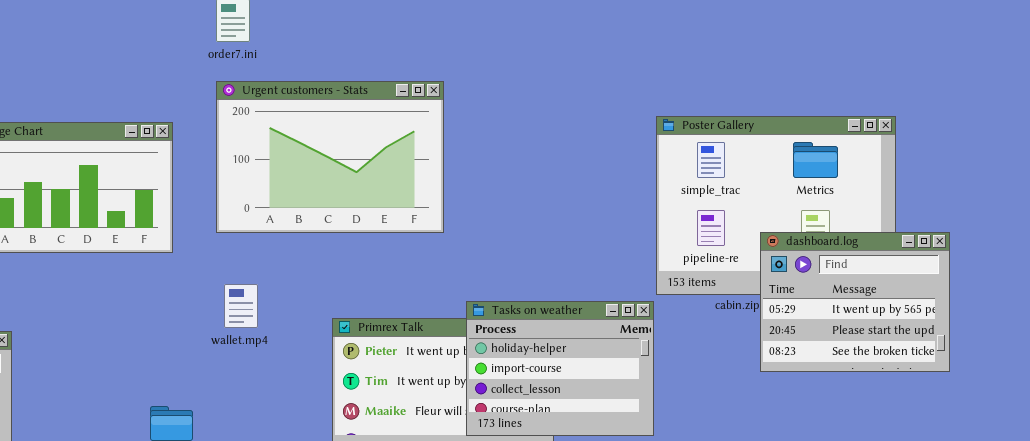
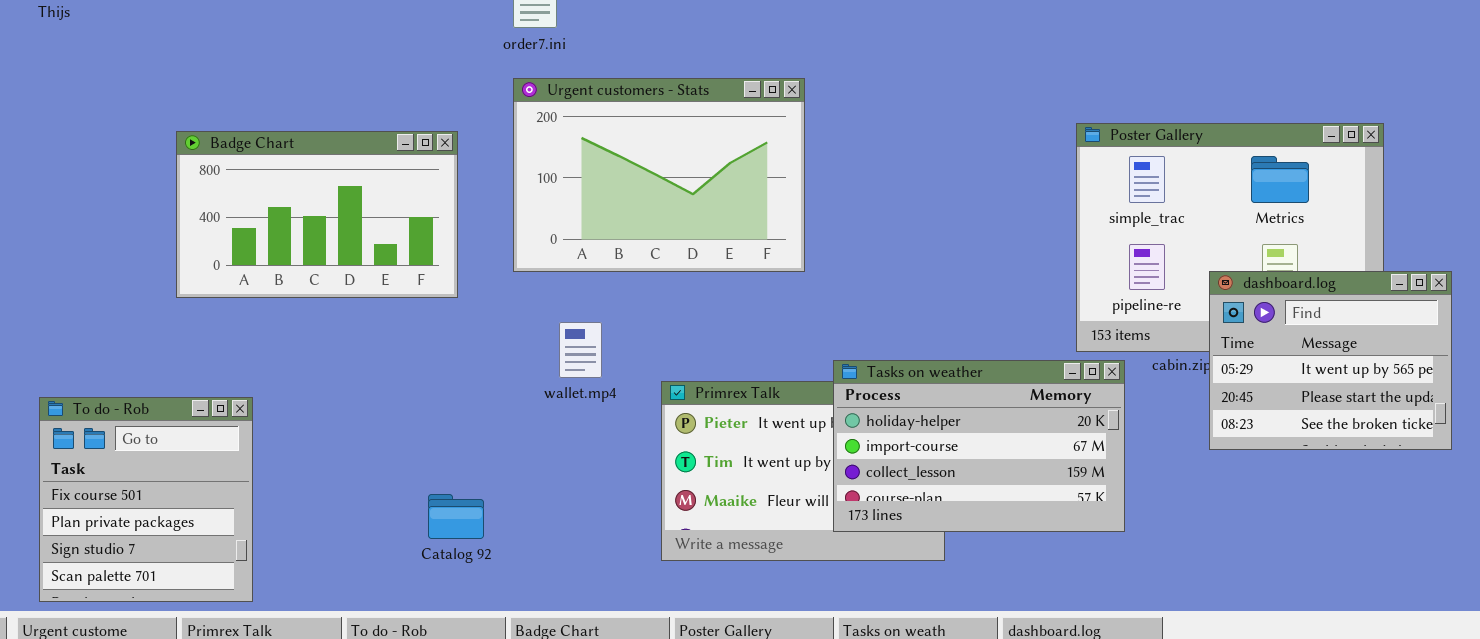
wallet.mp4: [224,284,258,328] -> [559,322,602,378], moved
Tasks on weather: [466,301,654,436] -> [833,360,1125,532], resized

